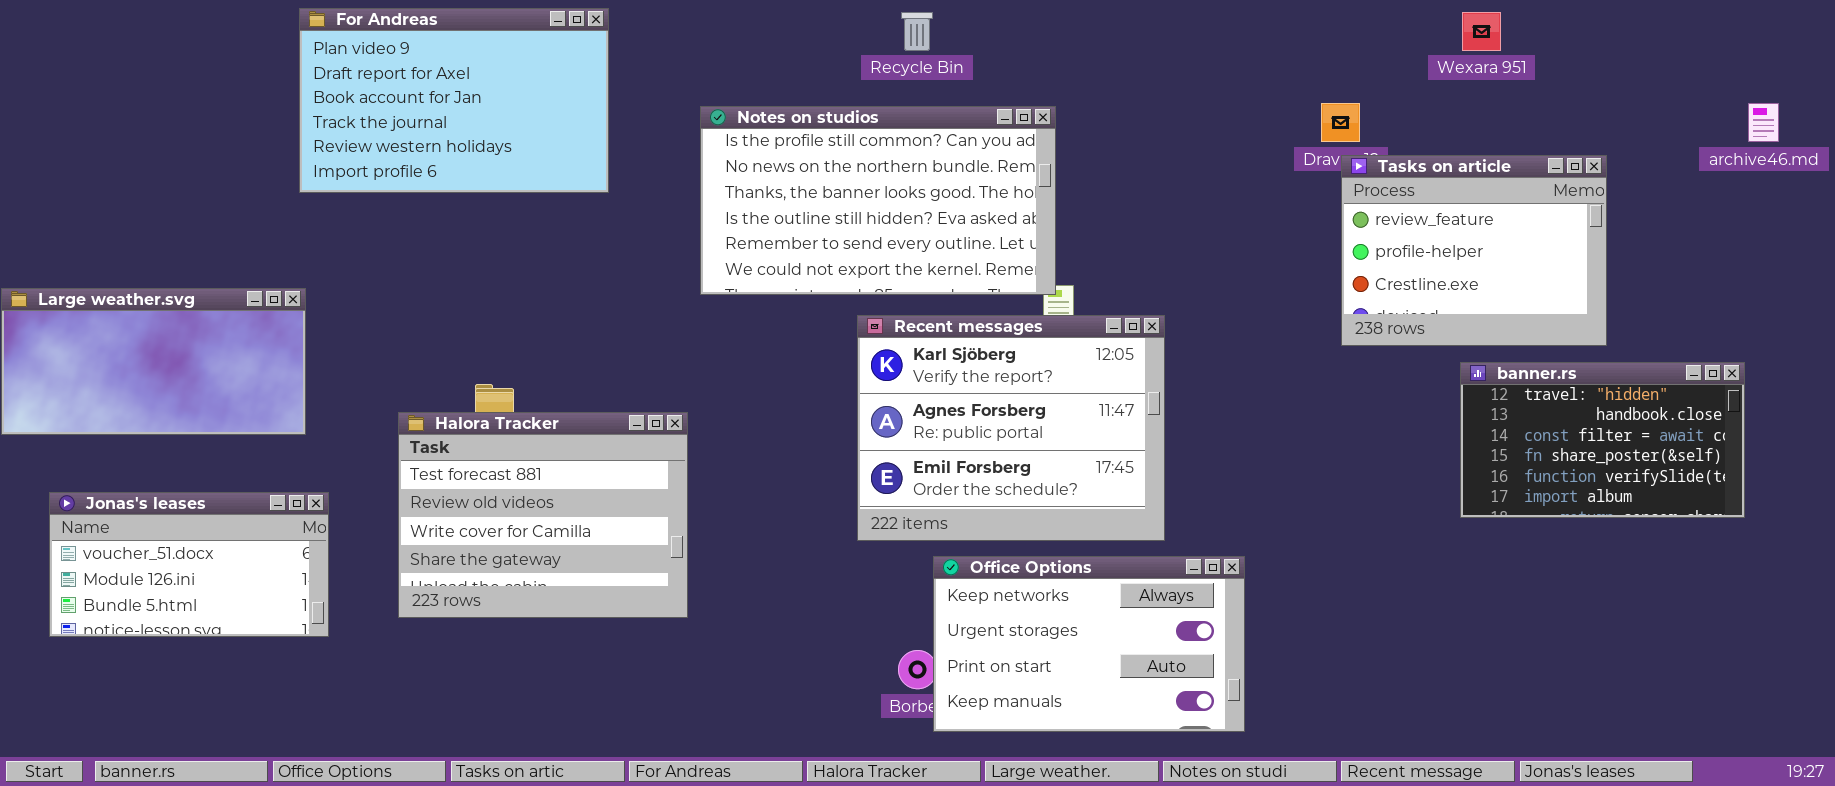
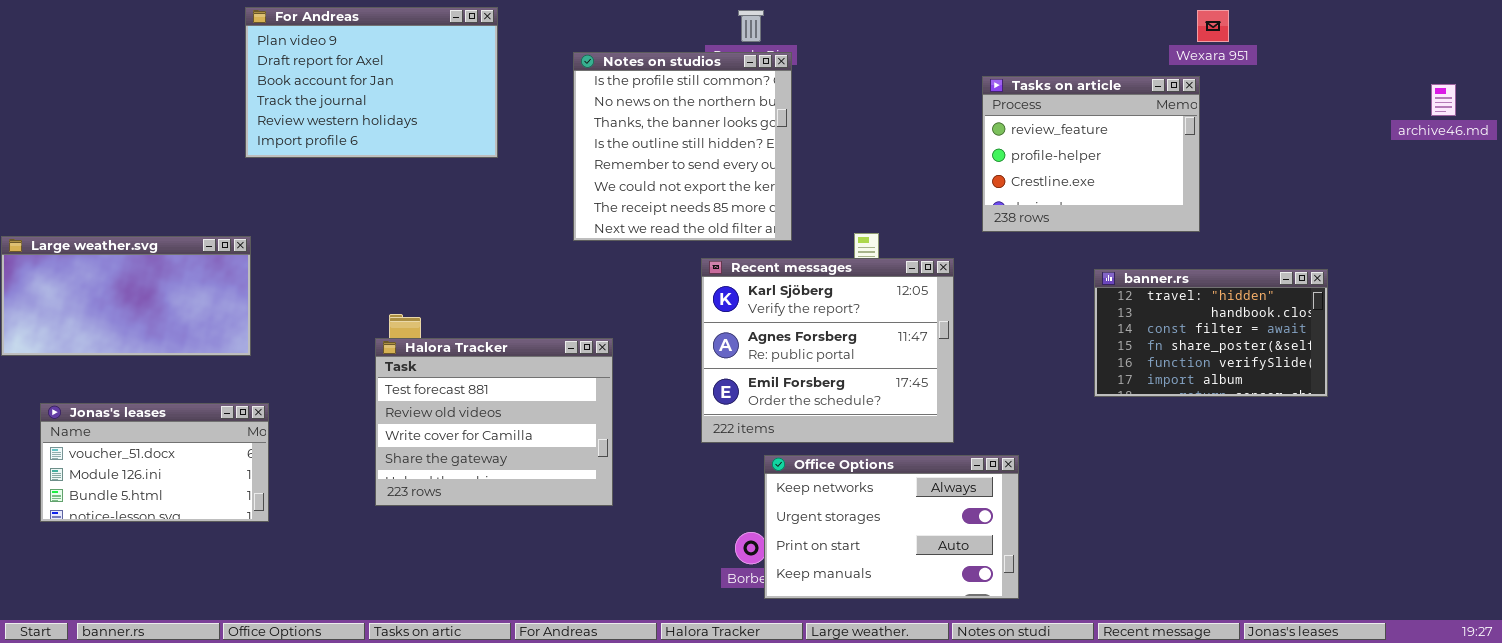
Notes on studios: [700,106,1056,295] -> [573,52,792,241], resized
Tasks on article: [1341,155,1607,346] -> [982,76,1200,232], moved
banner.rs: [1460,362,1745,518] -> [1094,269,1328,397], moved
Halora Tracker: [398,412,688,618] -> [375,338,613,506], moved

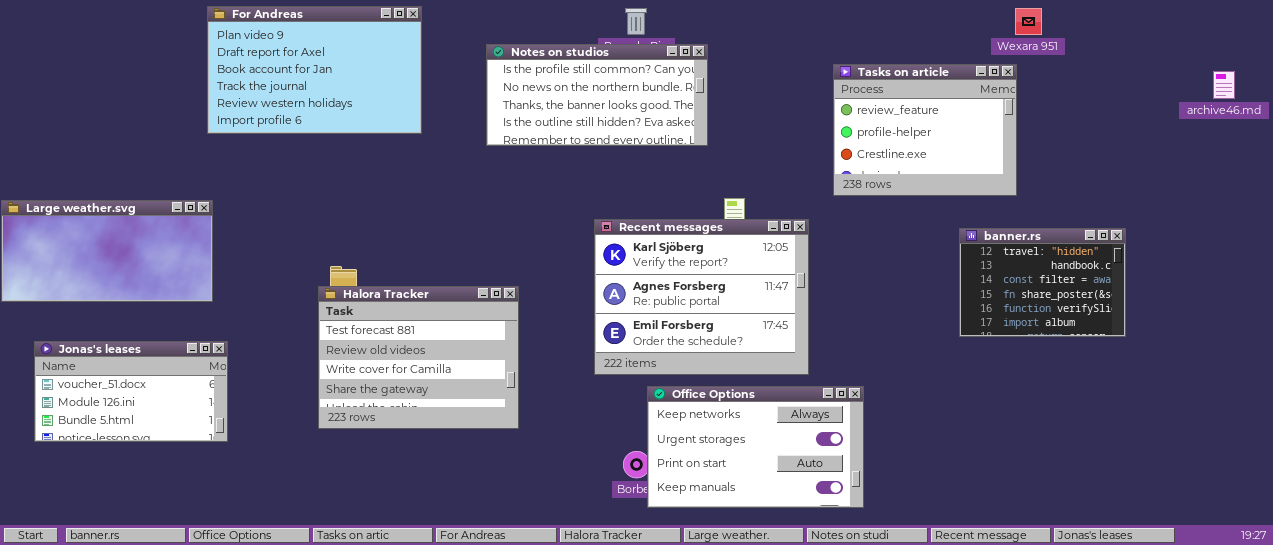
Notes on studios: [573,52,792,241] -> [486,44,708,146], resized
banner.rs: [1094,269,1328,397] -> [959,228,1126,337], resized

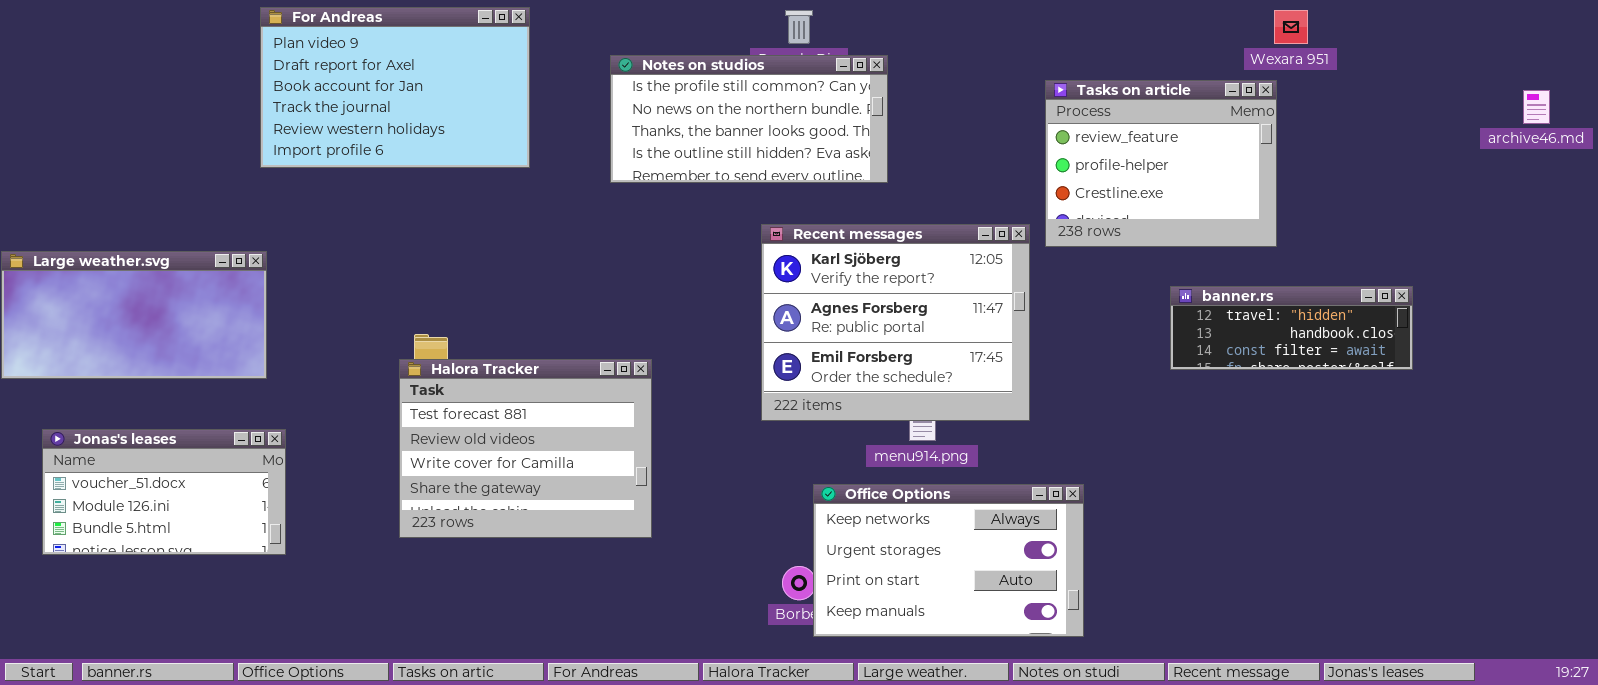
Recent messages: [594,219,809,375] -> [761,224,1030,421], moved
banner.rs: [959,228,1126,337] -> [1170,286,1413,370], resized

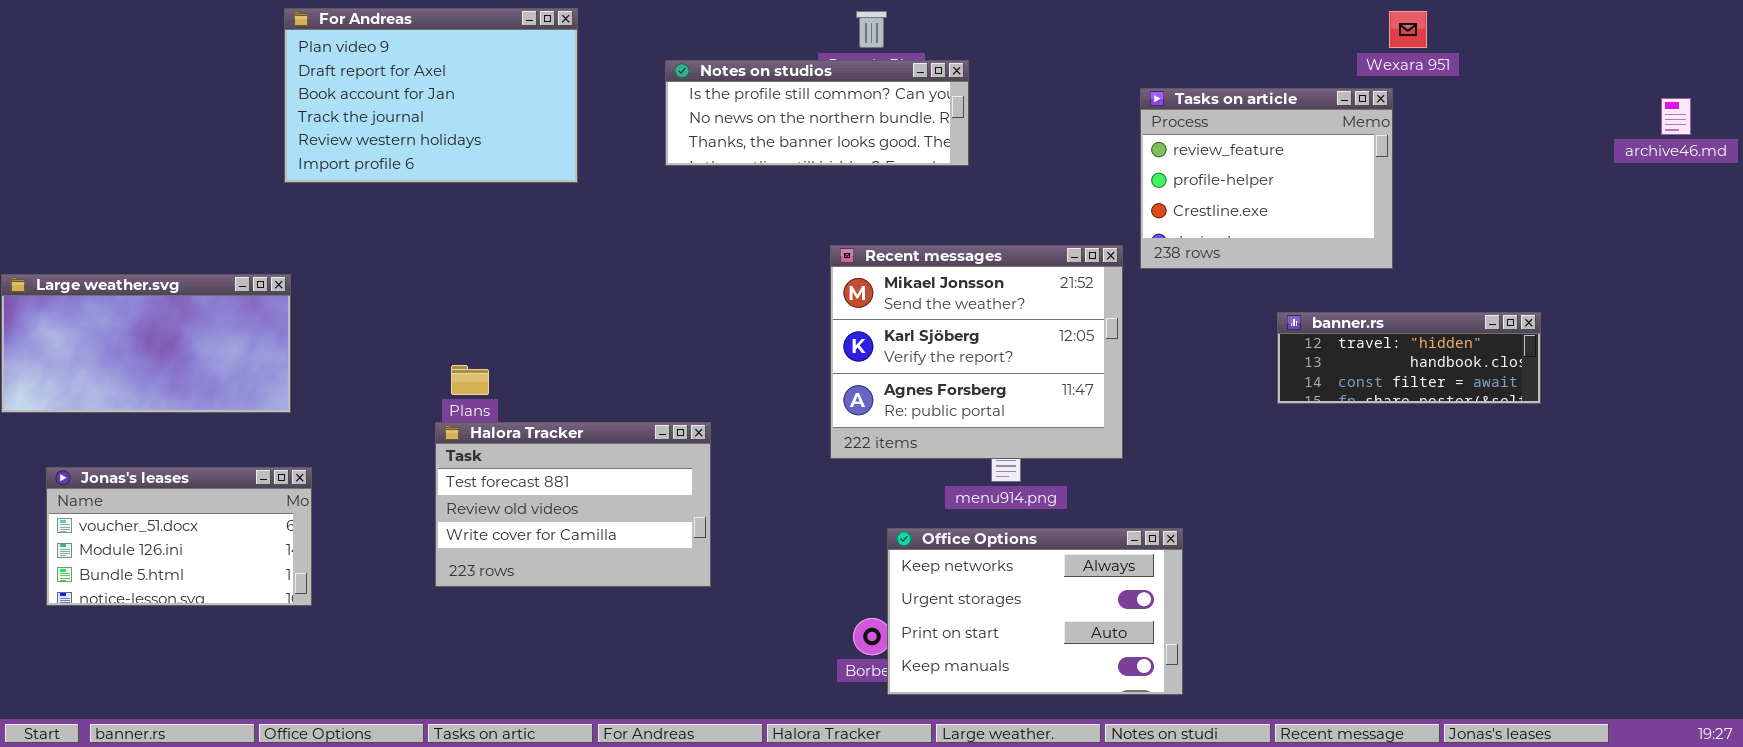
Notes on studios: [610,55,888,183] -> [665,60,969,166], resized
Recent messages: [761,224,1030,421] -> [830,245,1123,459], scrolled up 1 row
Halora Tracker: [399,359,652,538] -> [435,422,711,587], resized

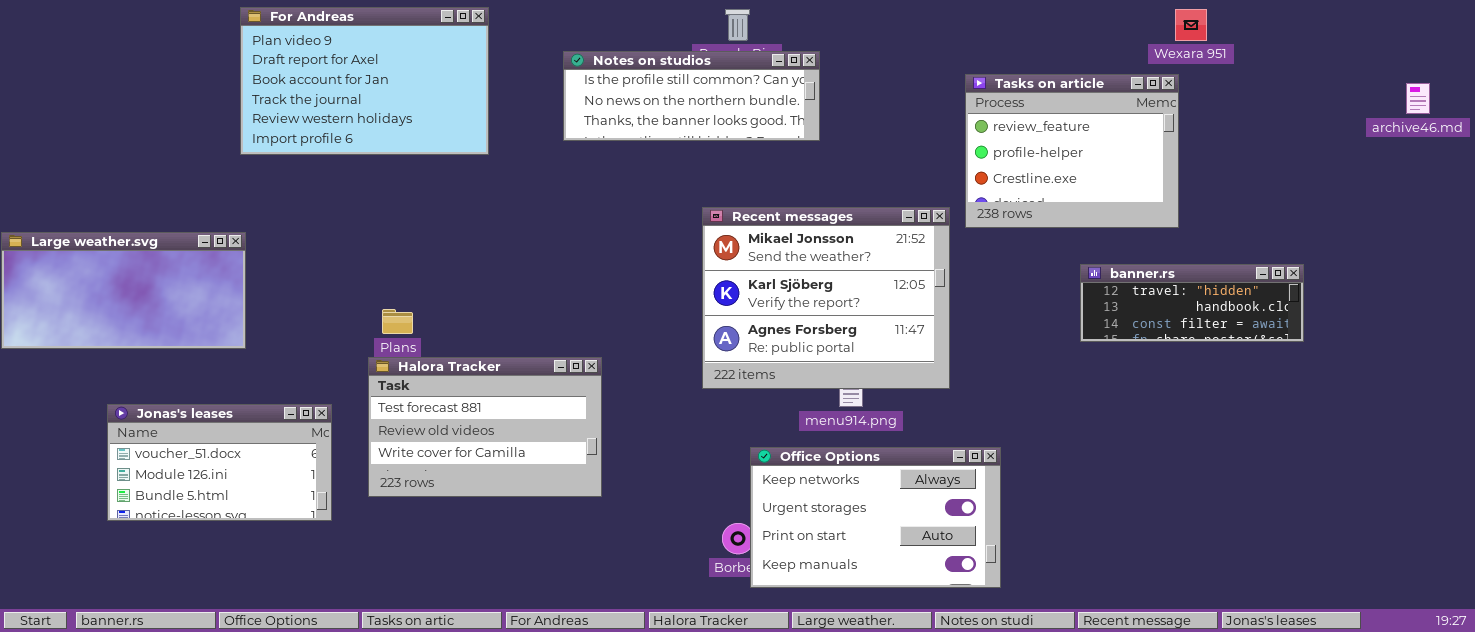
Jonas's leases: [46,467,312,606] -> [107,404,332,521], moved

